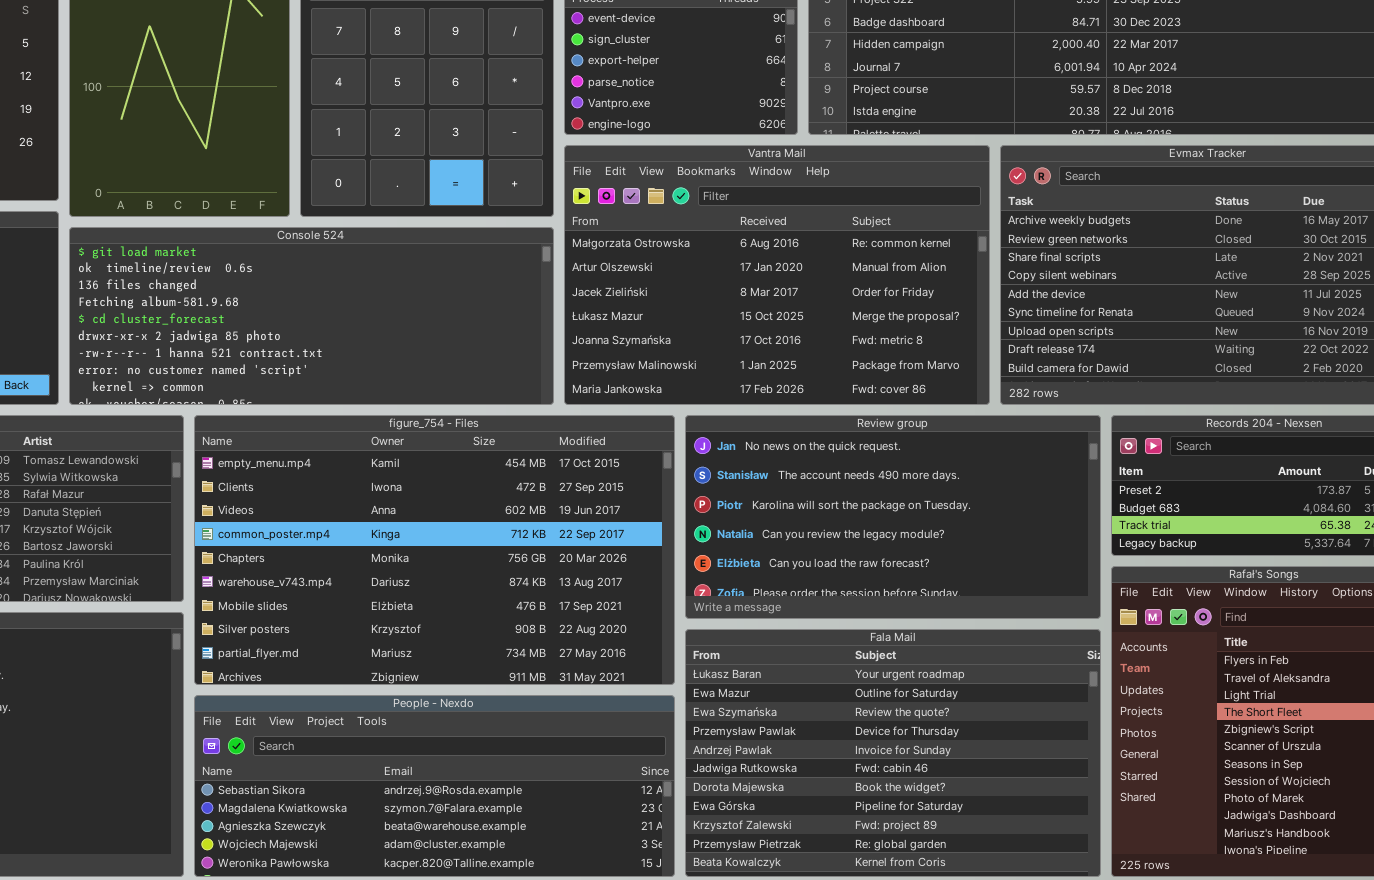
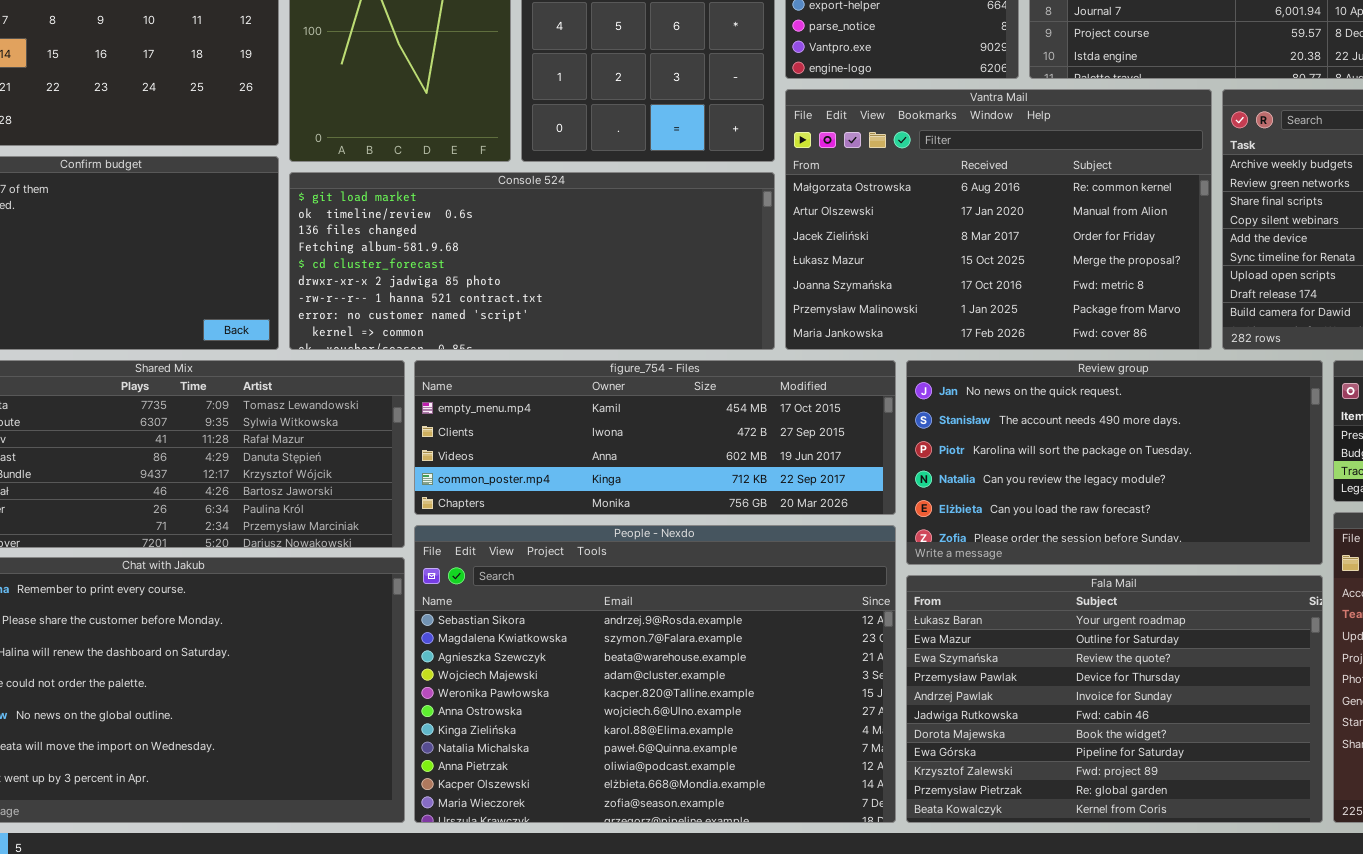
figure_754 - Files: [194,415,675,685] -> [414,360,896,515], resized
People - Nexdo: [194,695,675,877] -> [414,525,896,823], resized

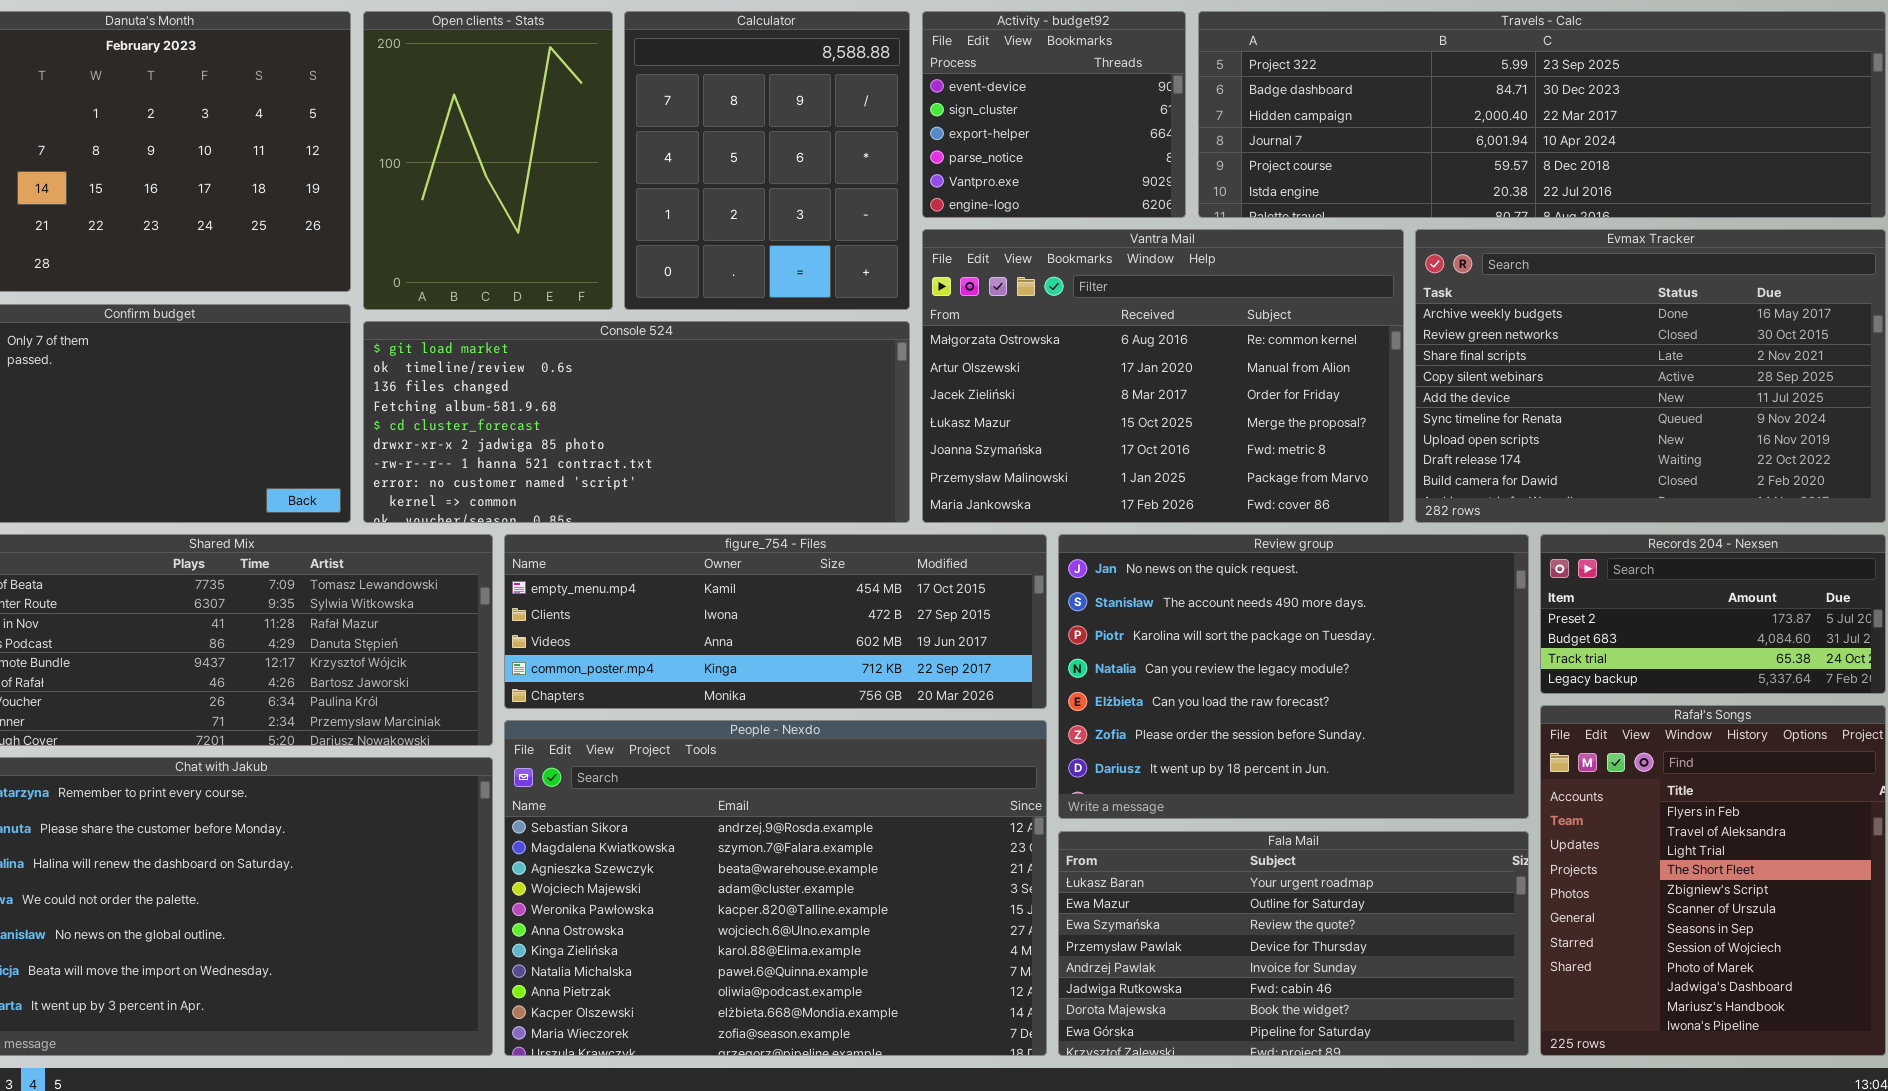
Review group: [906,360,1323,565] -> [1058,534,1529,819], resized
Fala Mail: [906,575,1323,823] -> [1058,831,1529,1056], resized

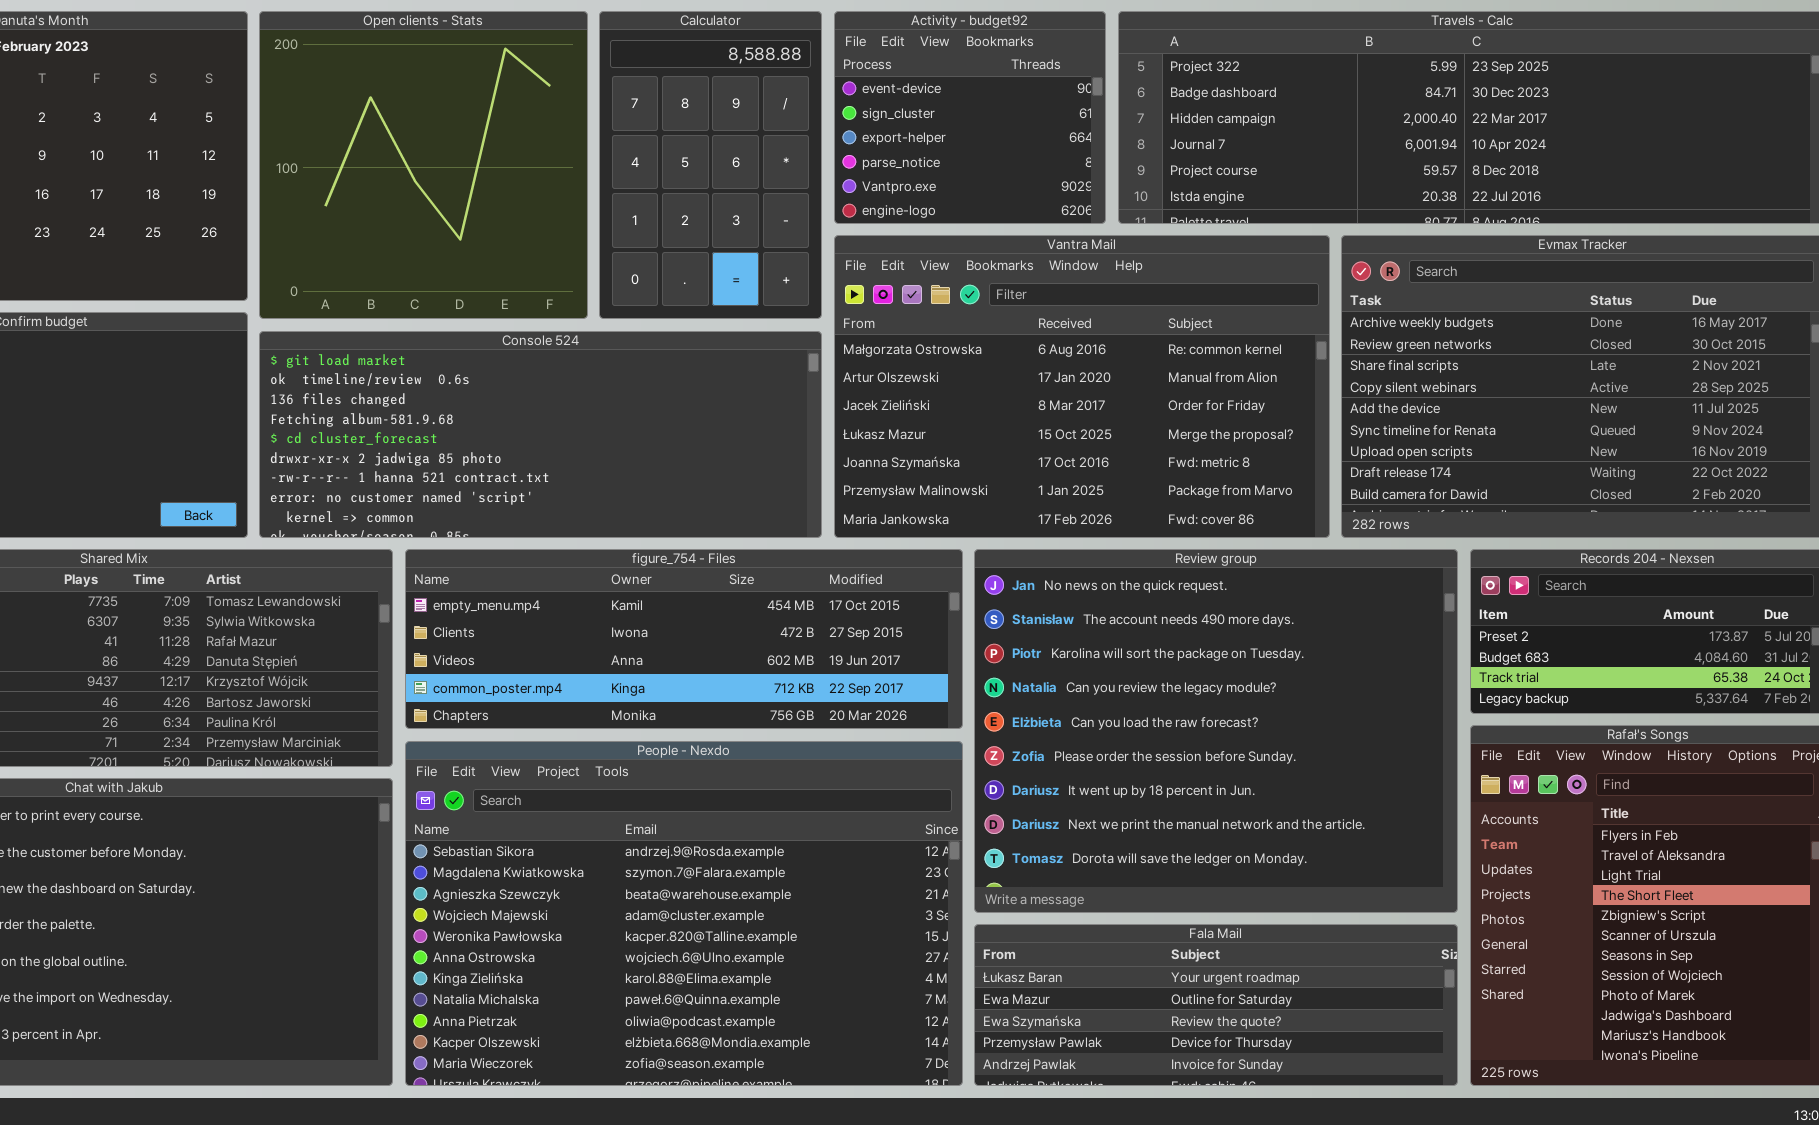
Open clients - Stats: [363,11,613,310] -> [259,11,588,319], resized
Calculator: [624,11,910,310] -> [599,11,822,319], resized
Review group: [1058,534,1529,819] -> [974,549,1458,913], resized
Fala Mail: [1058,831,1529,1056] -> [974,924,1458,1086], resized

